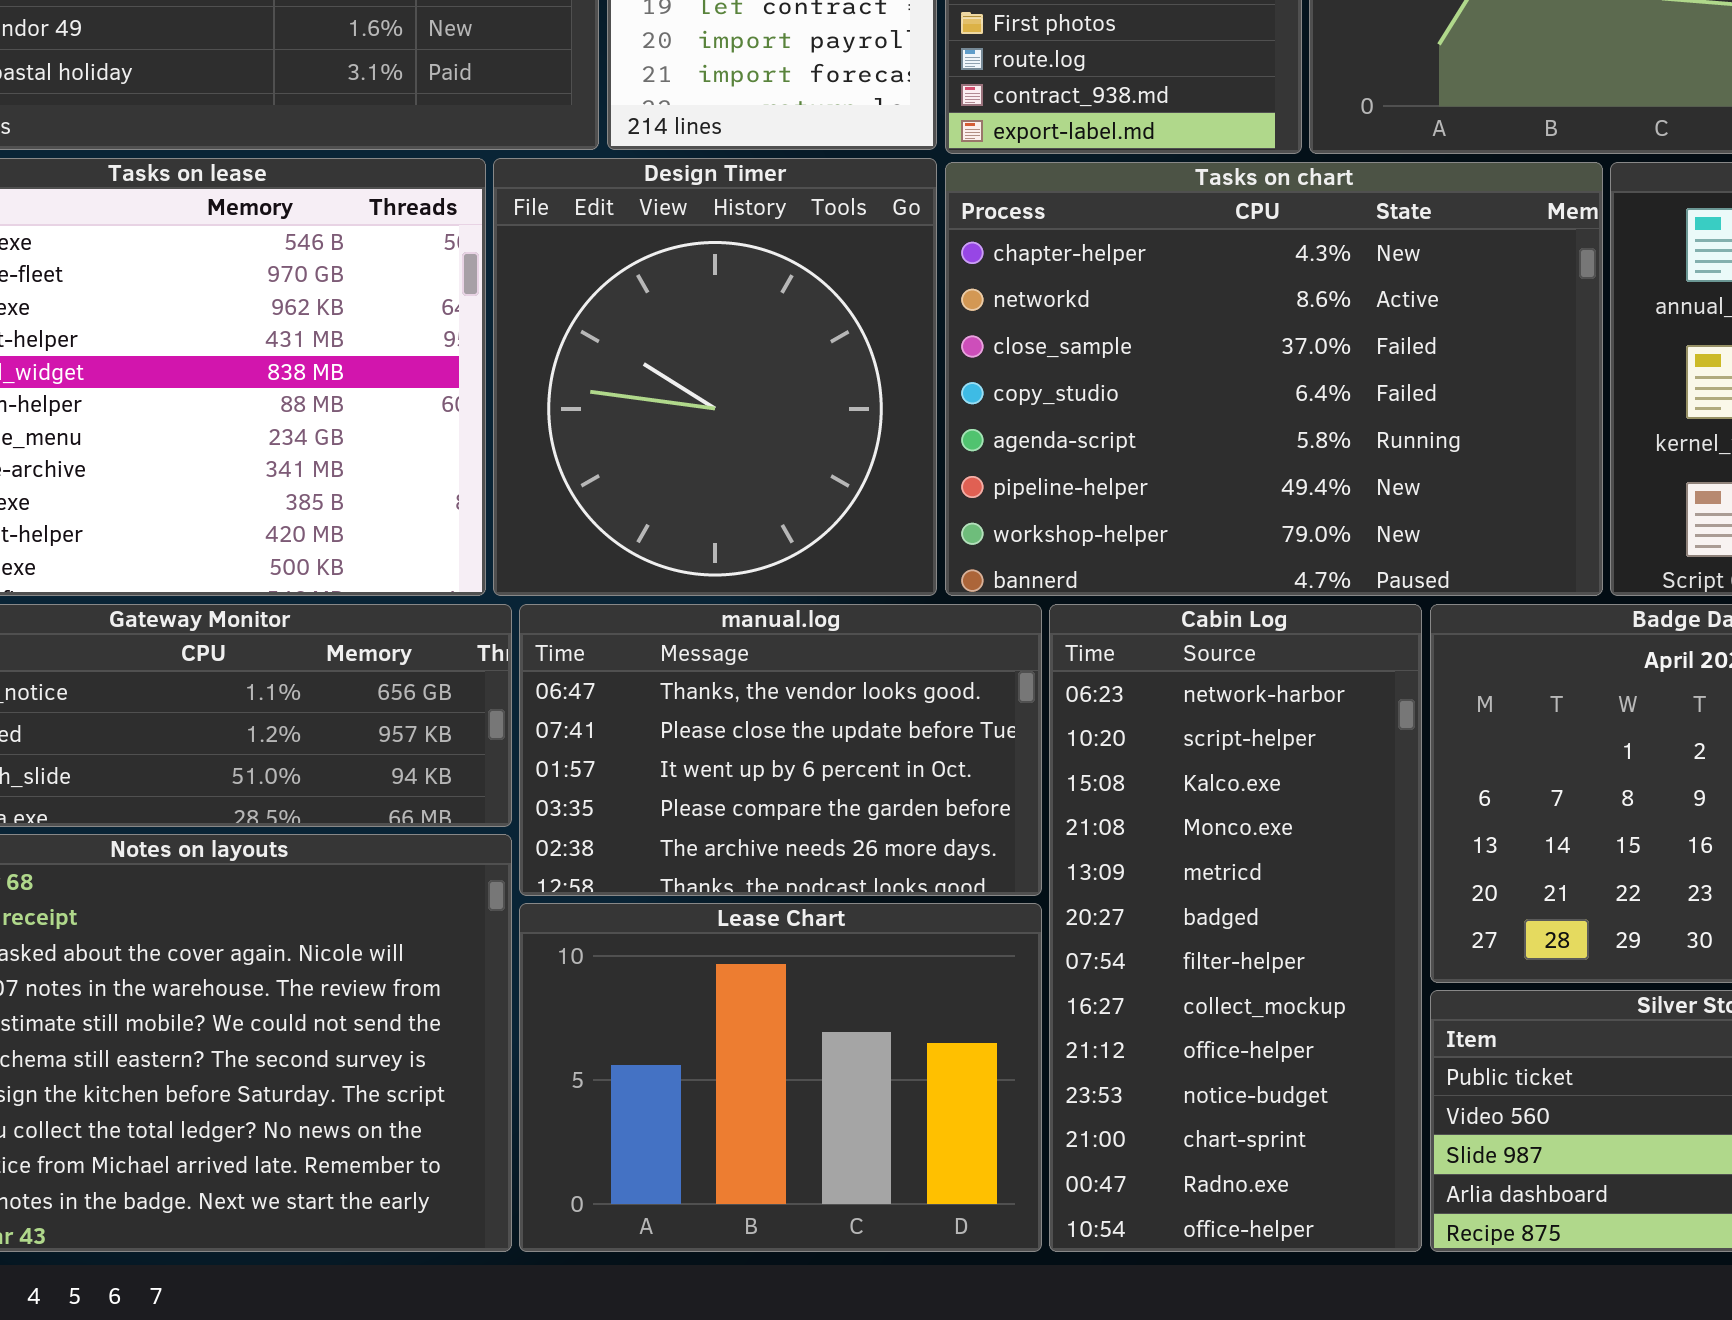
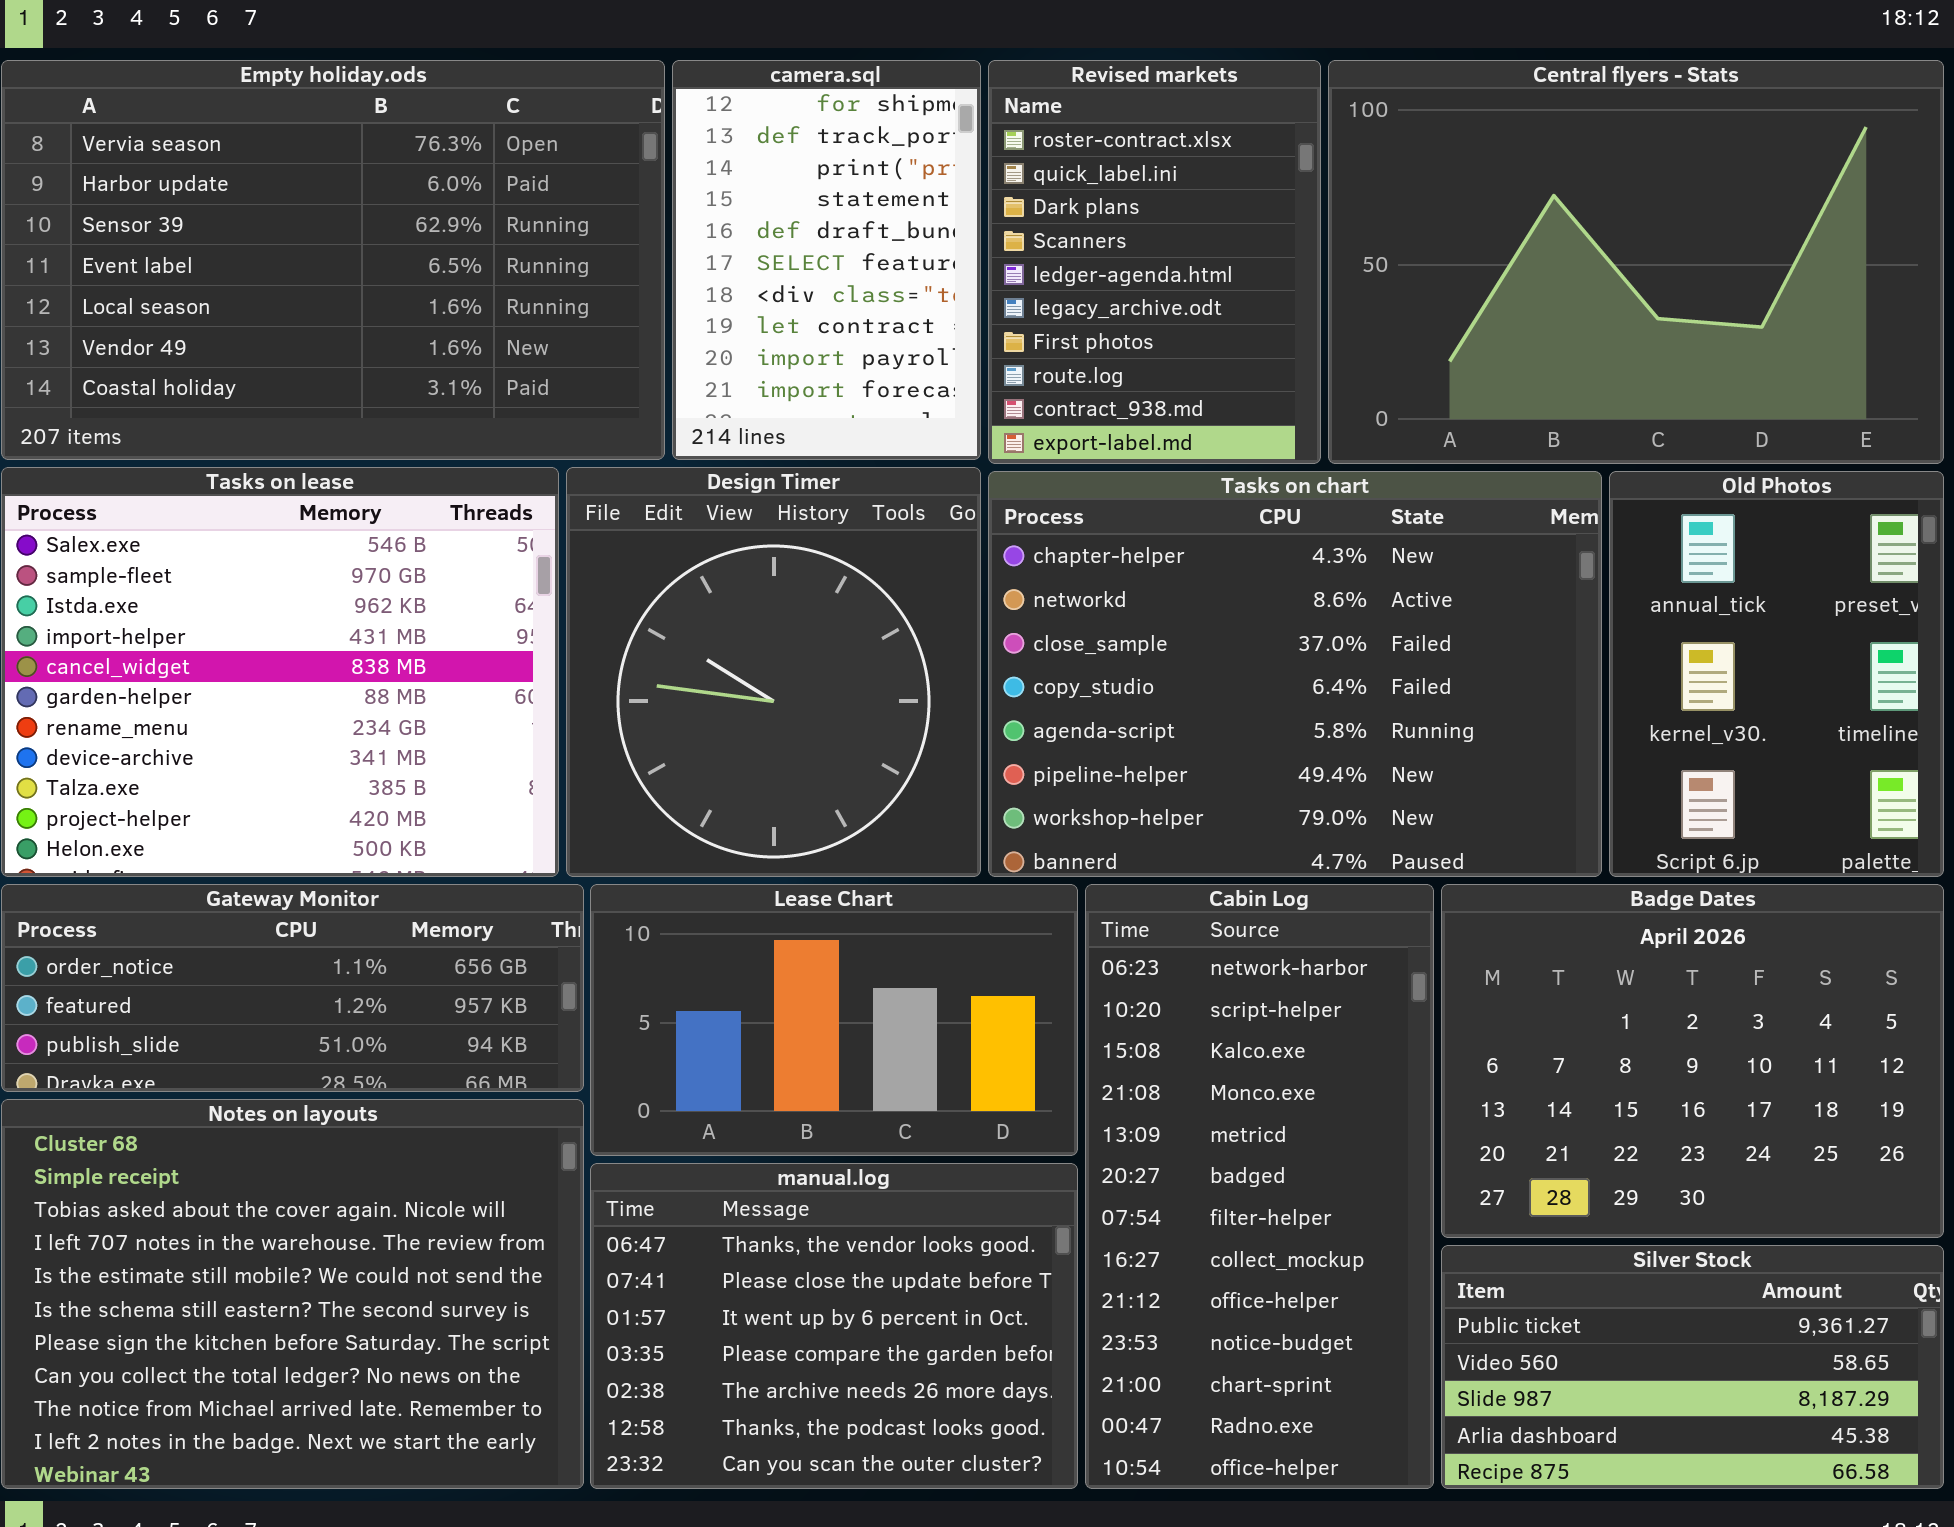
manual.log: [519,604,1042,896] -> [590,1163,1078,1489], moved, resized
Lease Chart: [519,903,1042,1252] -> [590,884,1078,1156], moved, resized

